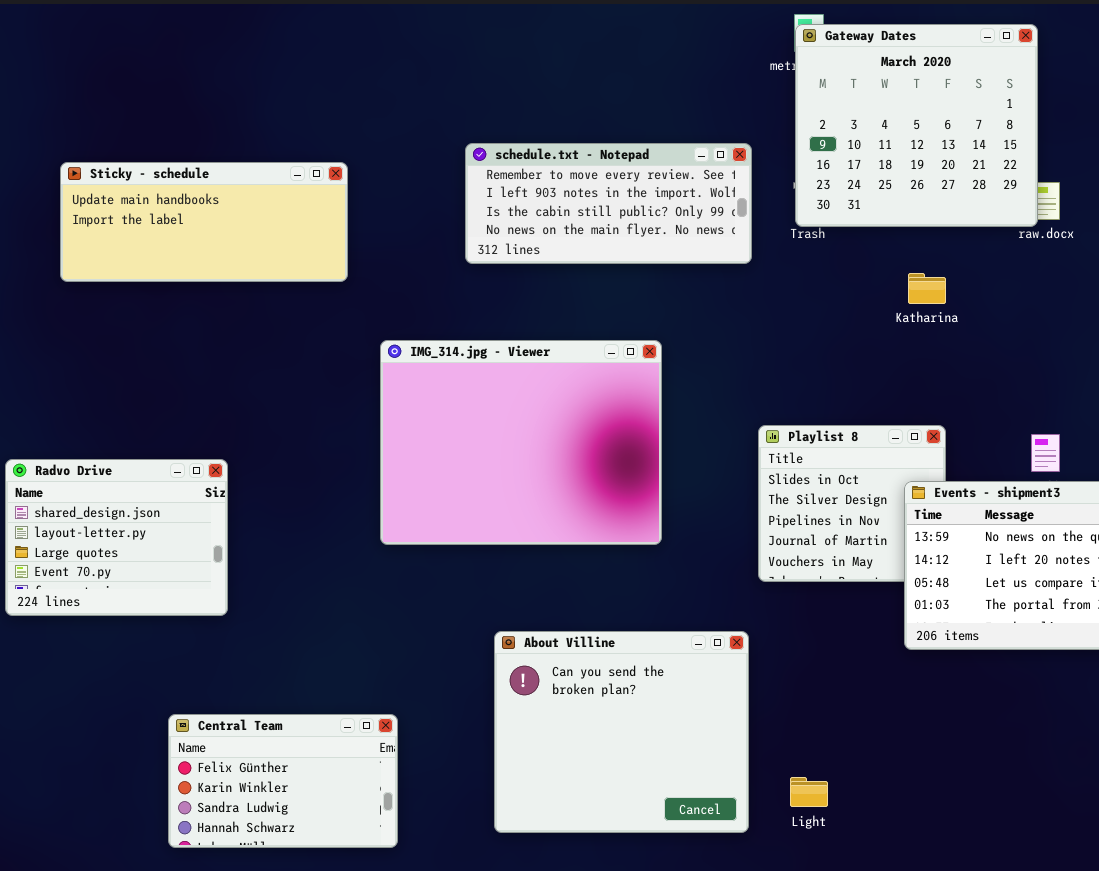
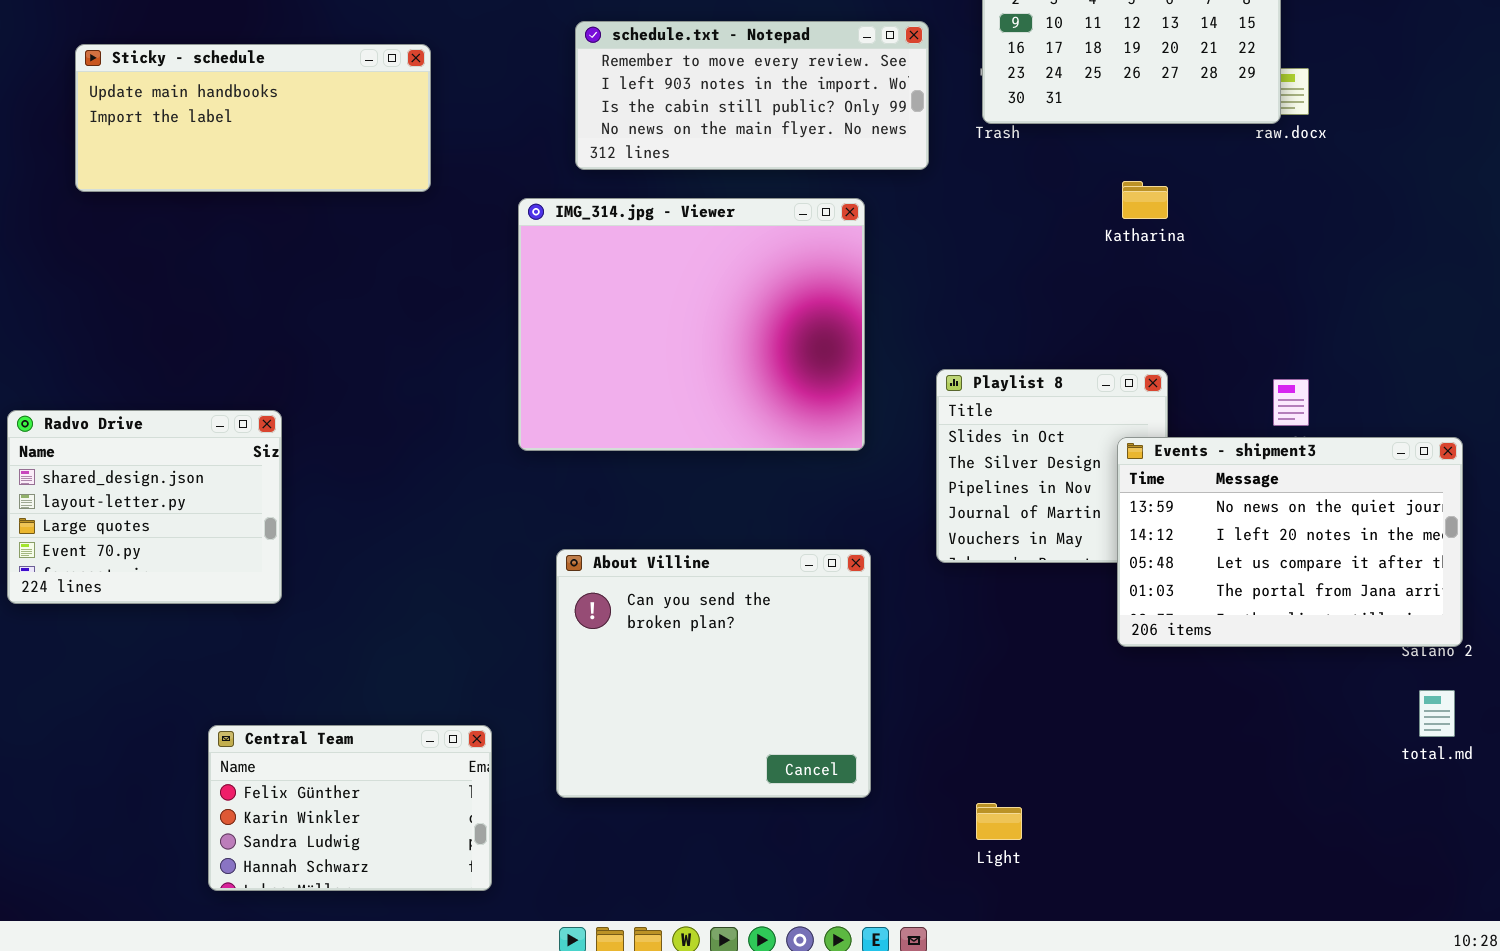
IMG_314.jpg - Viewer: [380,340,662,545] -> [518,198,865,451], moved
About Villine: [494,631,749,833] -> [556,549,871,798], moved

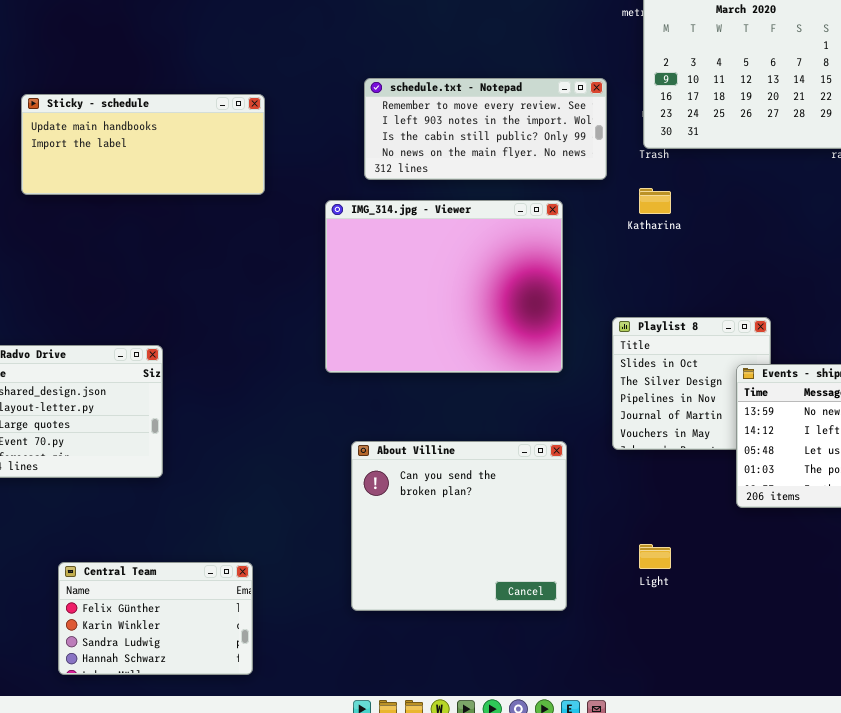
Katharina: [1122,181,1168,219] -> [639,188,671,214], moved
Central Team: [208,725,492,891] -> [58,562,253,675], moved
Light: [976,803,1022,840] -> [639,544,671,569], moved

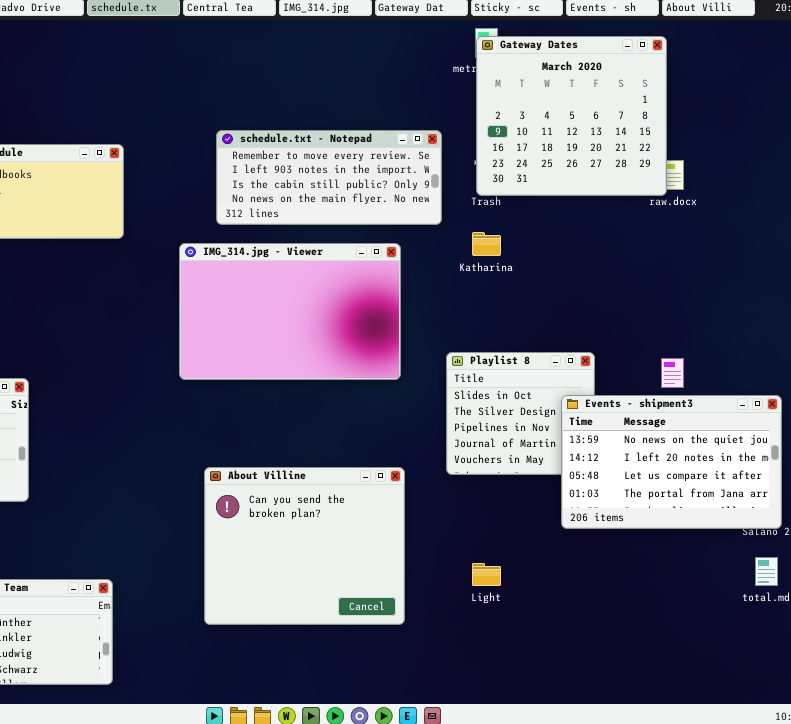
IMG_314.jpg - Viewer: [325,200,563,373] -> [179,243,401,380], resized

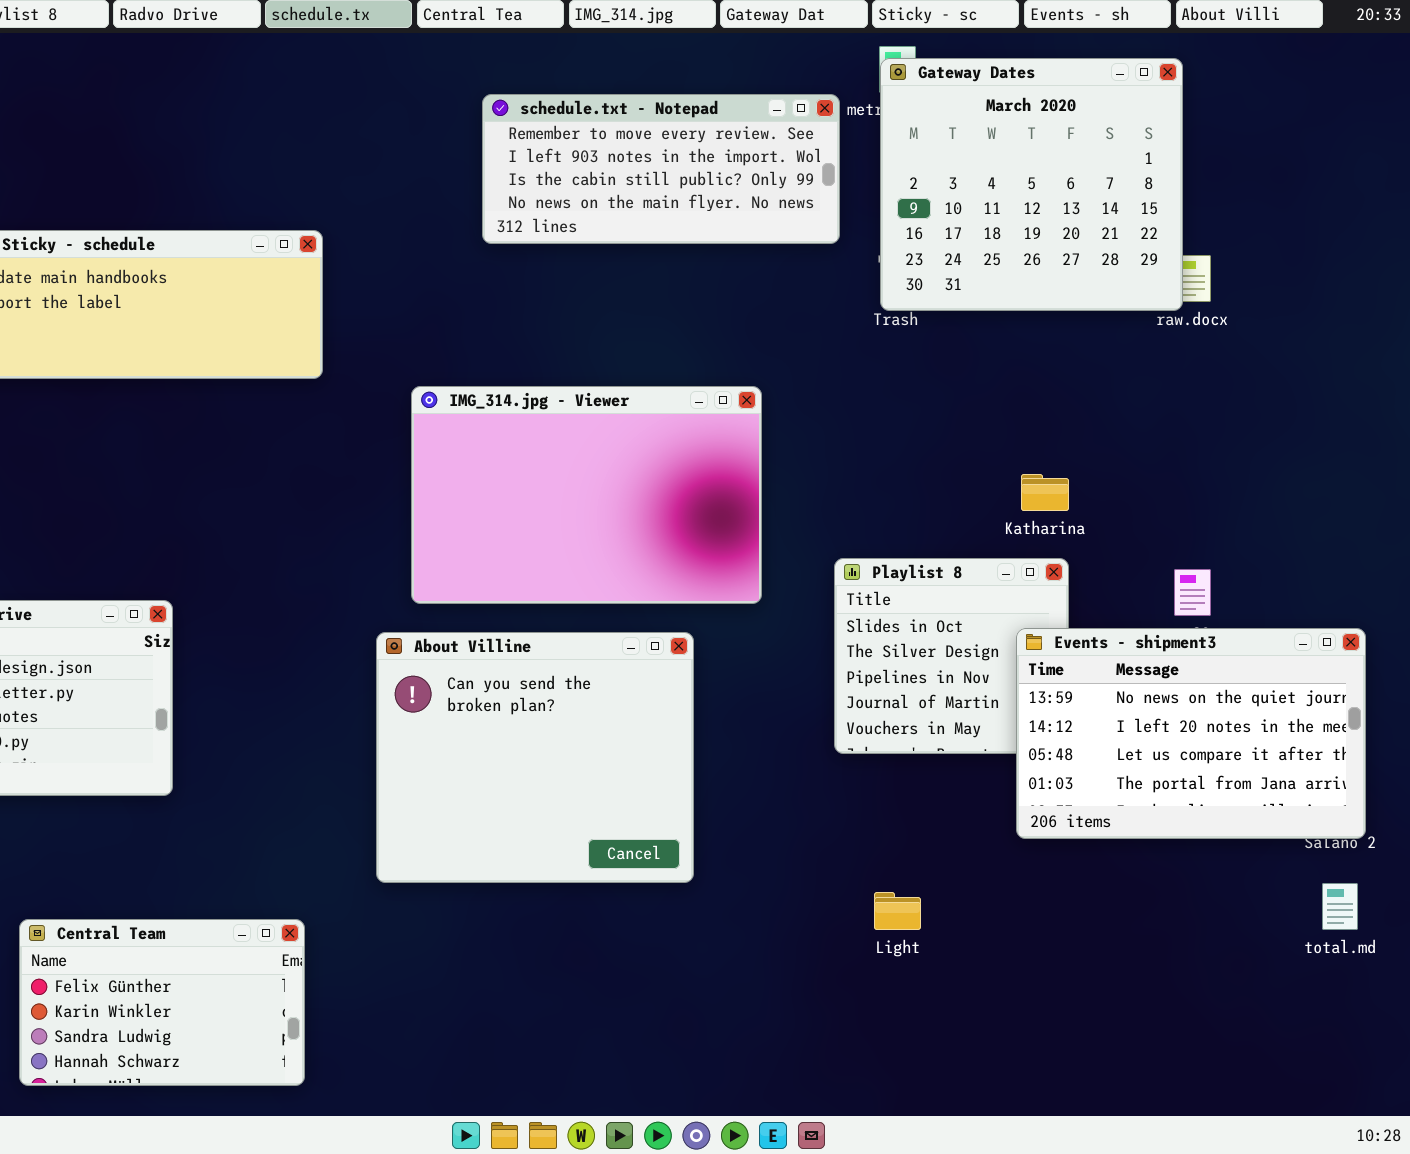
schedule.txt - Notepad: [216,130,442,225] -> [482,94,840,244], moved
Katharina: [472,232,501,256] -> [1021,474,1069,511], moved
About Villine: [204,467,405,625] -> [376,632,694,883], moved

